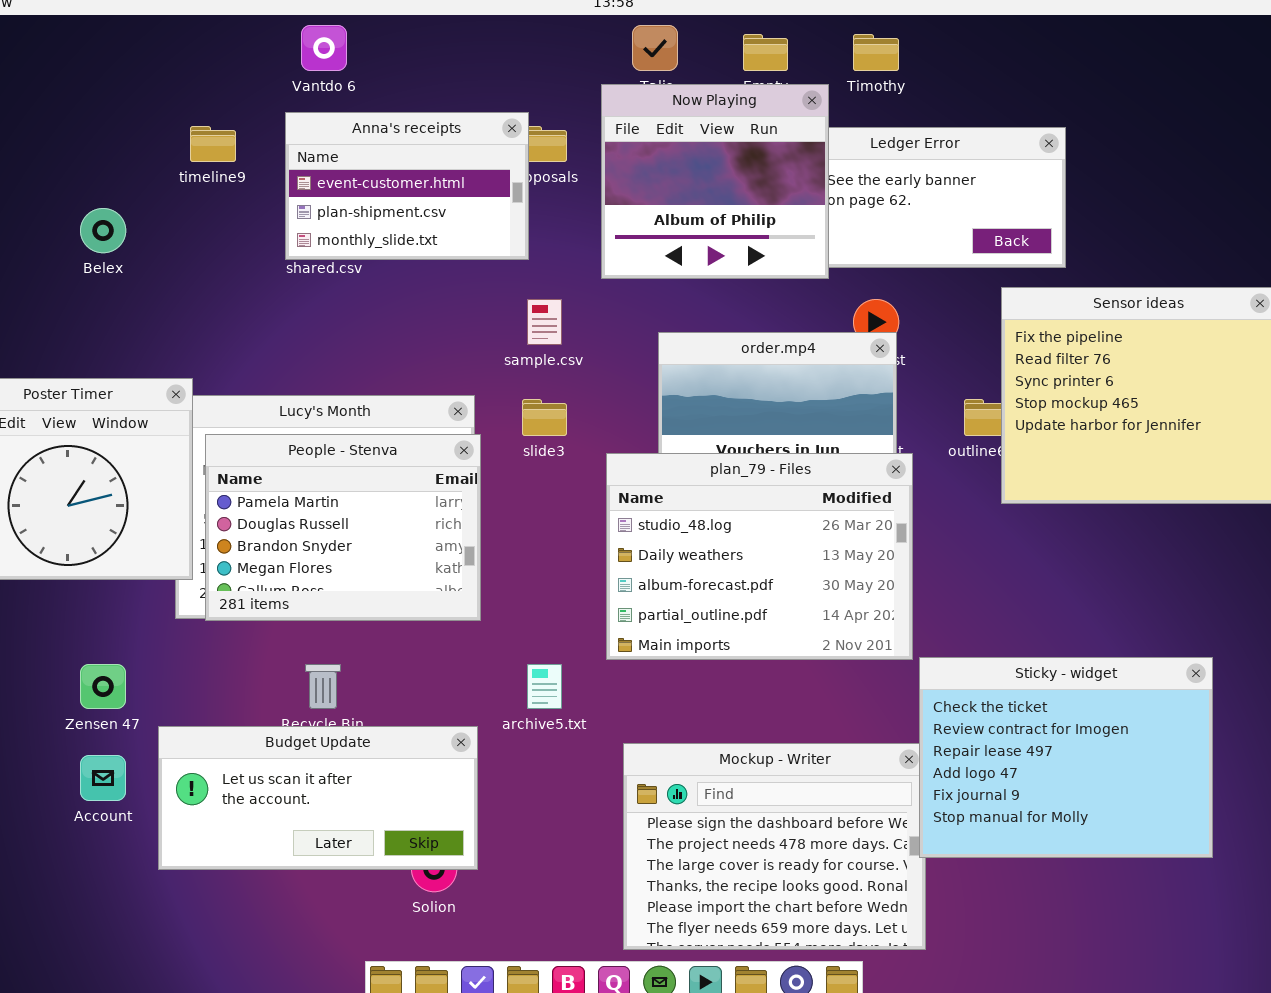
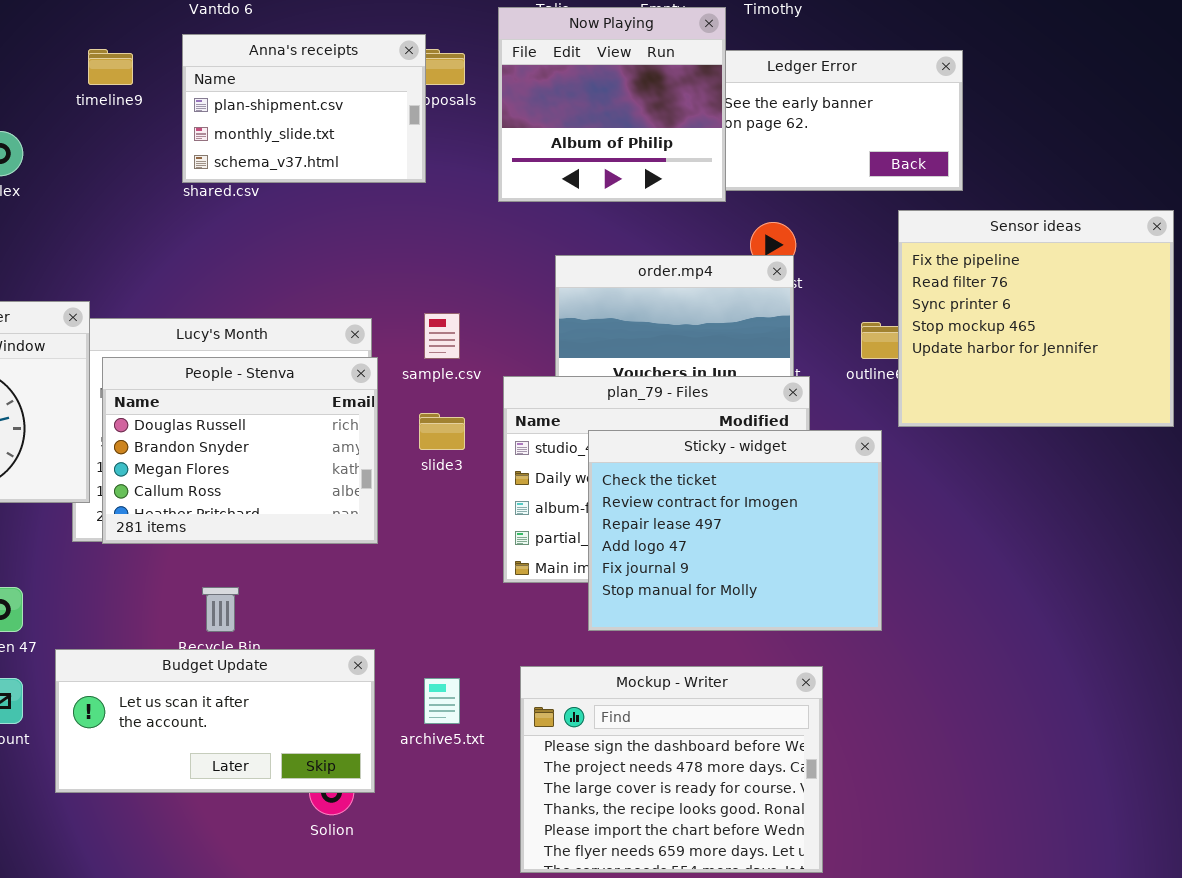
Anna's receipts: [285,112,529,260] -> [182,34,426,183], scrolled down 1 row
sample.csv: [527,299,562,345] -> [424,313,460,359], moved
slide3: [522,399,567,436] -> [419,413,465,450], moved
People - Stenva: [205,434,481,621] -> [102,357,378,544], scrolled down 1 row
Sticky - widget: [919,657,1213,858] -> [588,430,882,631], moved
archive5.txt: [527,664,562,709] -> [424,678,460,724], moved

